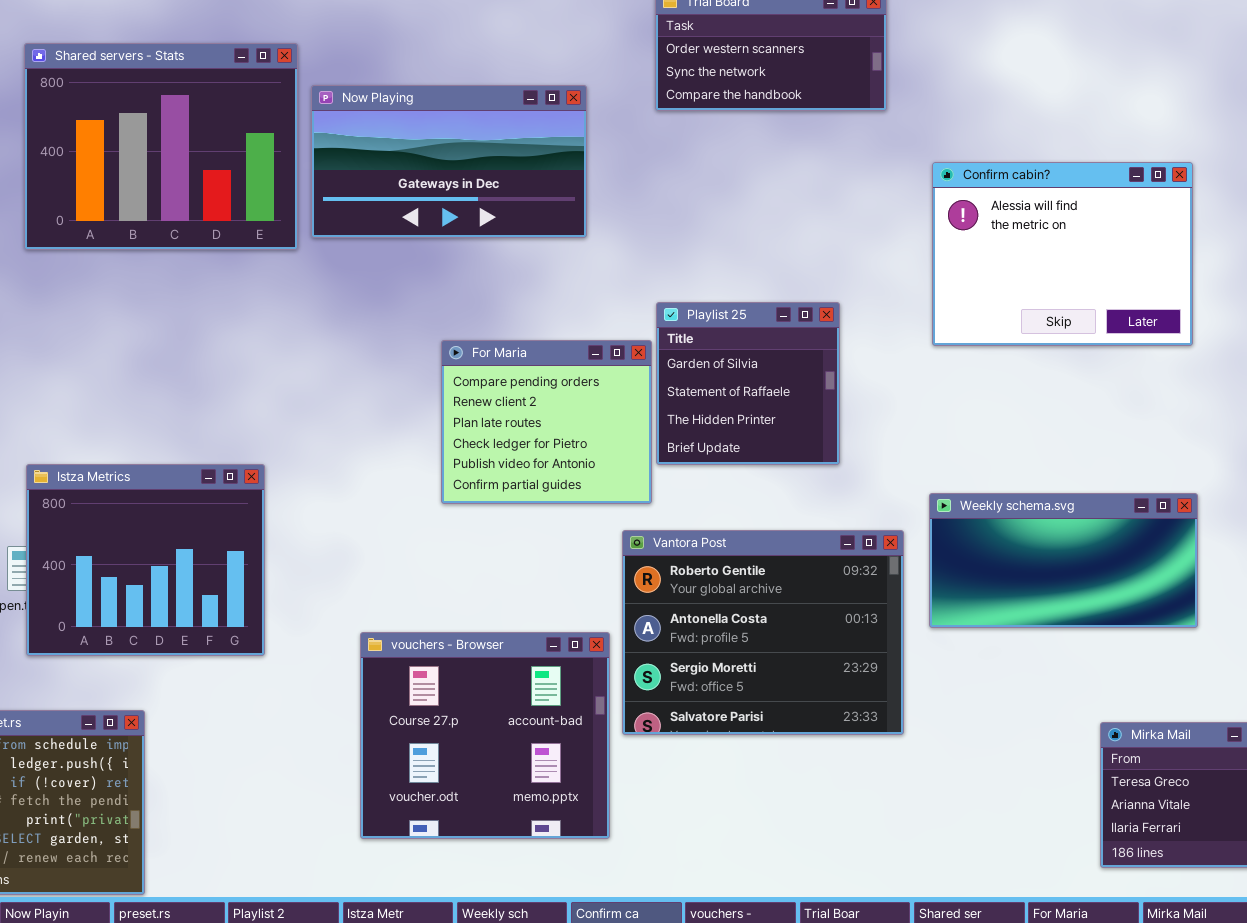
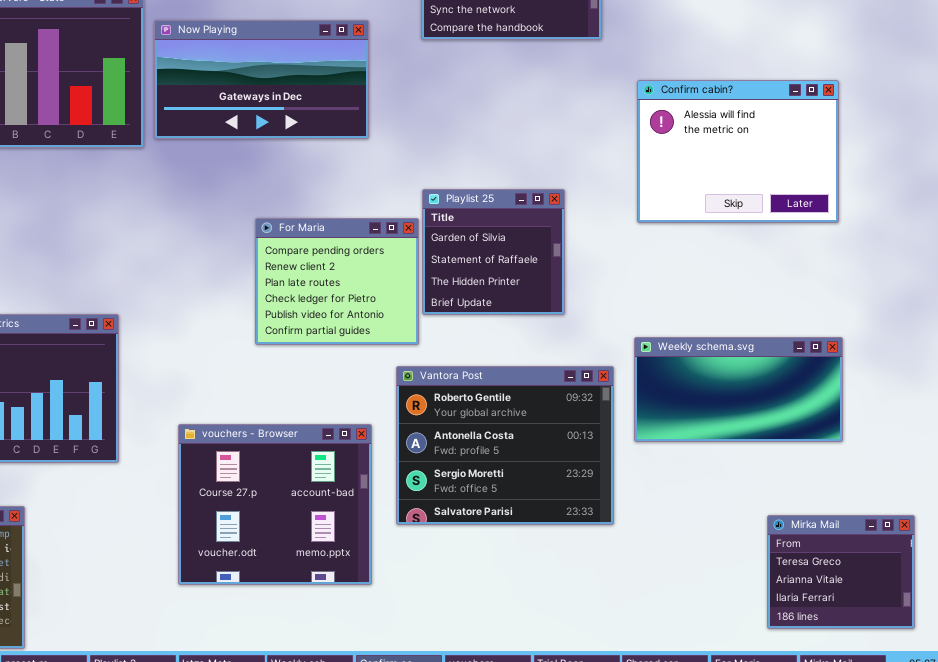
vouchers - Browser: [360,632,610,839] -> [178,424,372,585], moved

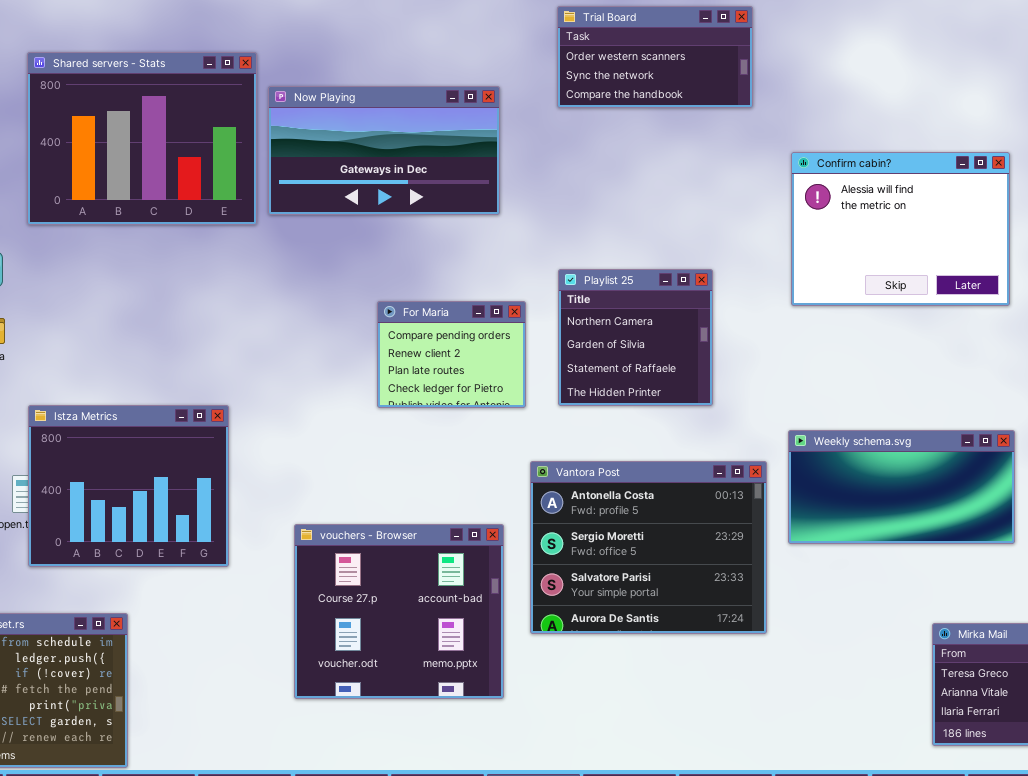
Playlist 25: [422,189,565,315] -> [558,269,713,406], scrolled up 1 row
For Maria: [255,218,419,345] -> [377,301,526,408], resized
Vantora Post: [396,366,614,525] -> [530,461,767,634], scrolled down 1 row

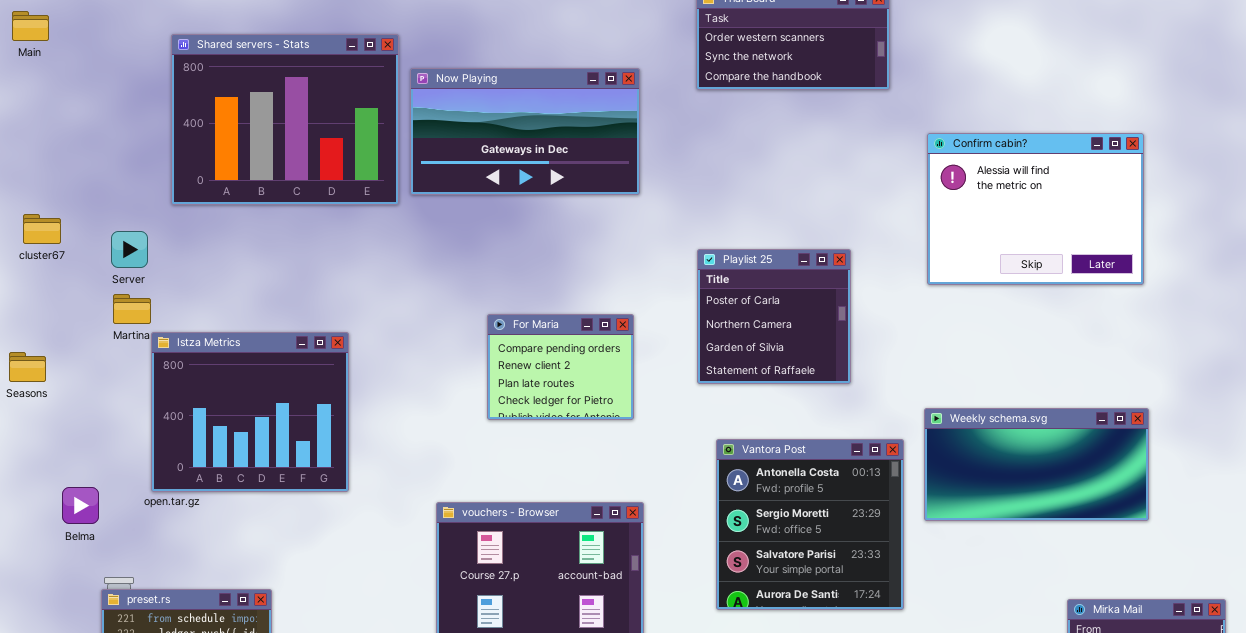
Playlist 25: [558,269,713,406] -> [697,249,851,384], scrolled up 1 row
For Maria: [377,301,526,408] -> [487,314,634,420], moved
Istza Metrics: [28,405,229,567] -> [151,332,349,492], moved
Vantora Post: [530,461,767,634] -> [716,439,904,610], resized

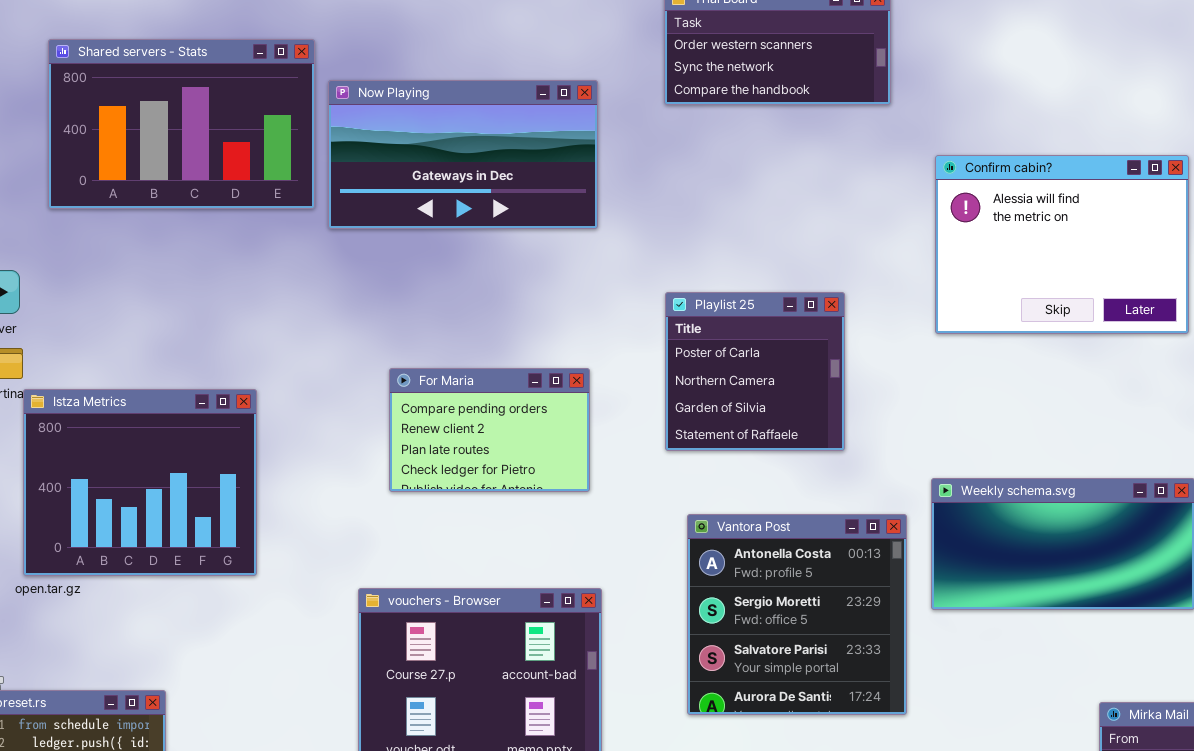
Shared servers - Stats: [171,34,399,205] -> [48,39,315,209], resized
For Maria: [487,314,634,420] -> [389,368,590,492], resized

